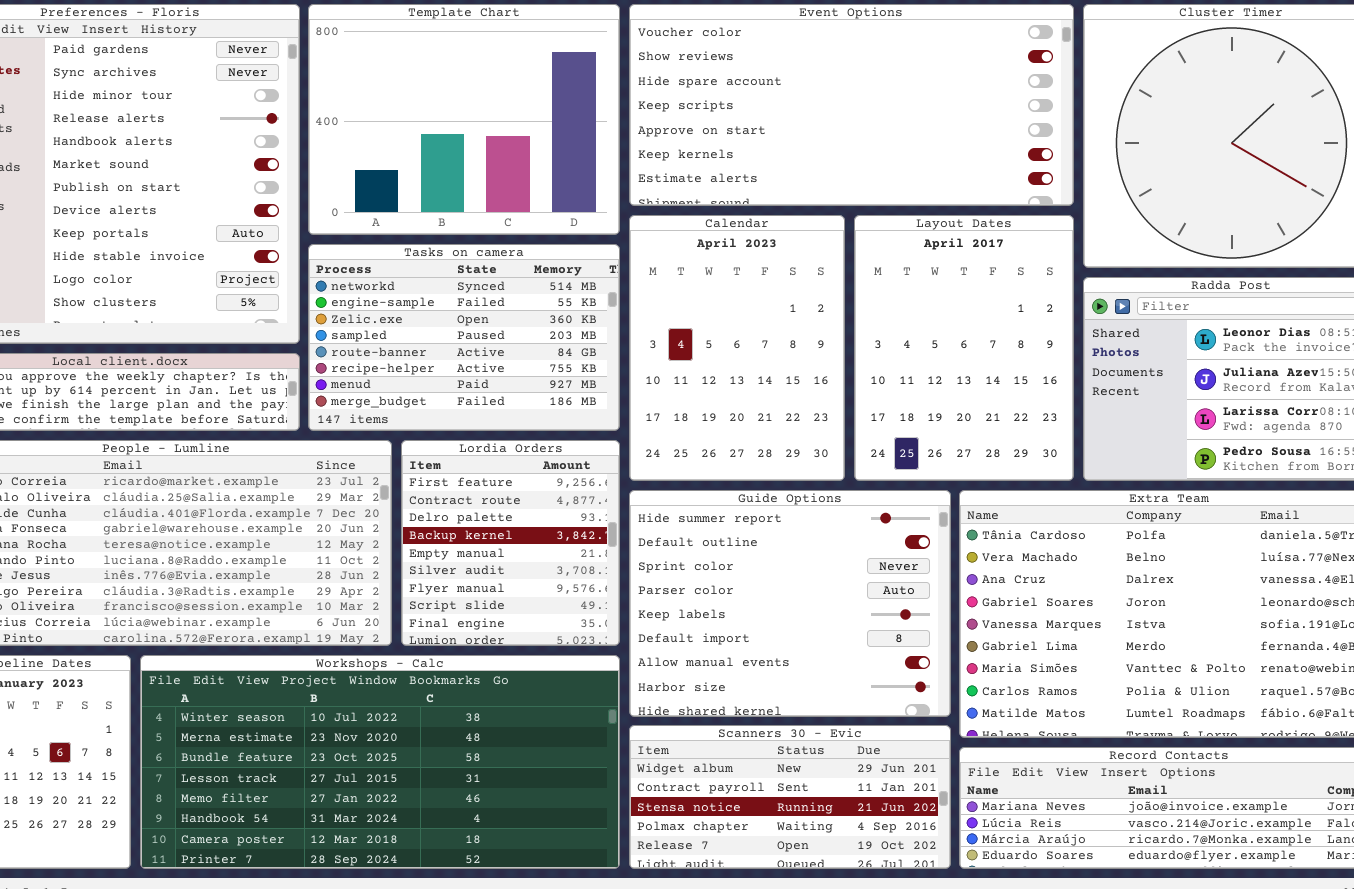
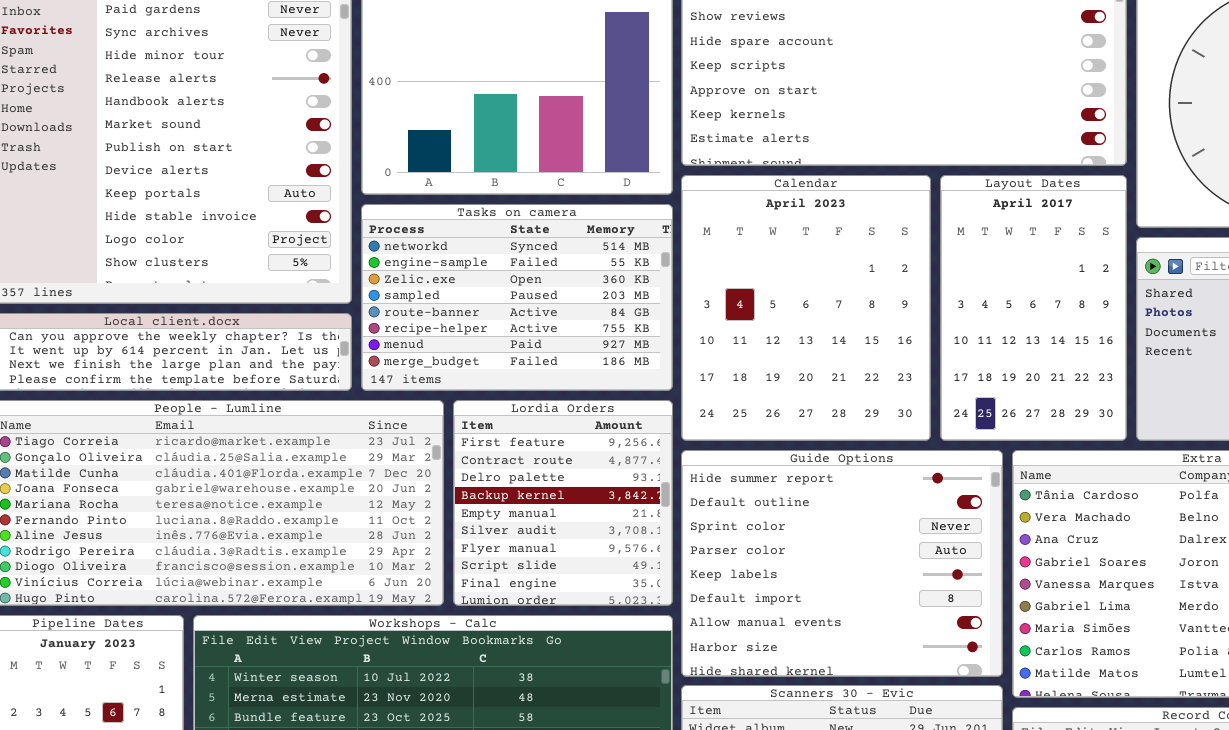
Calendar: [629,215,845,481] -> [681,175,931,441], resized
Layout Dates: [854,215,1074,481] -> [940,175,1127,441], resized

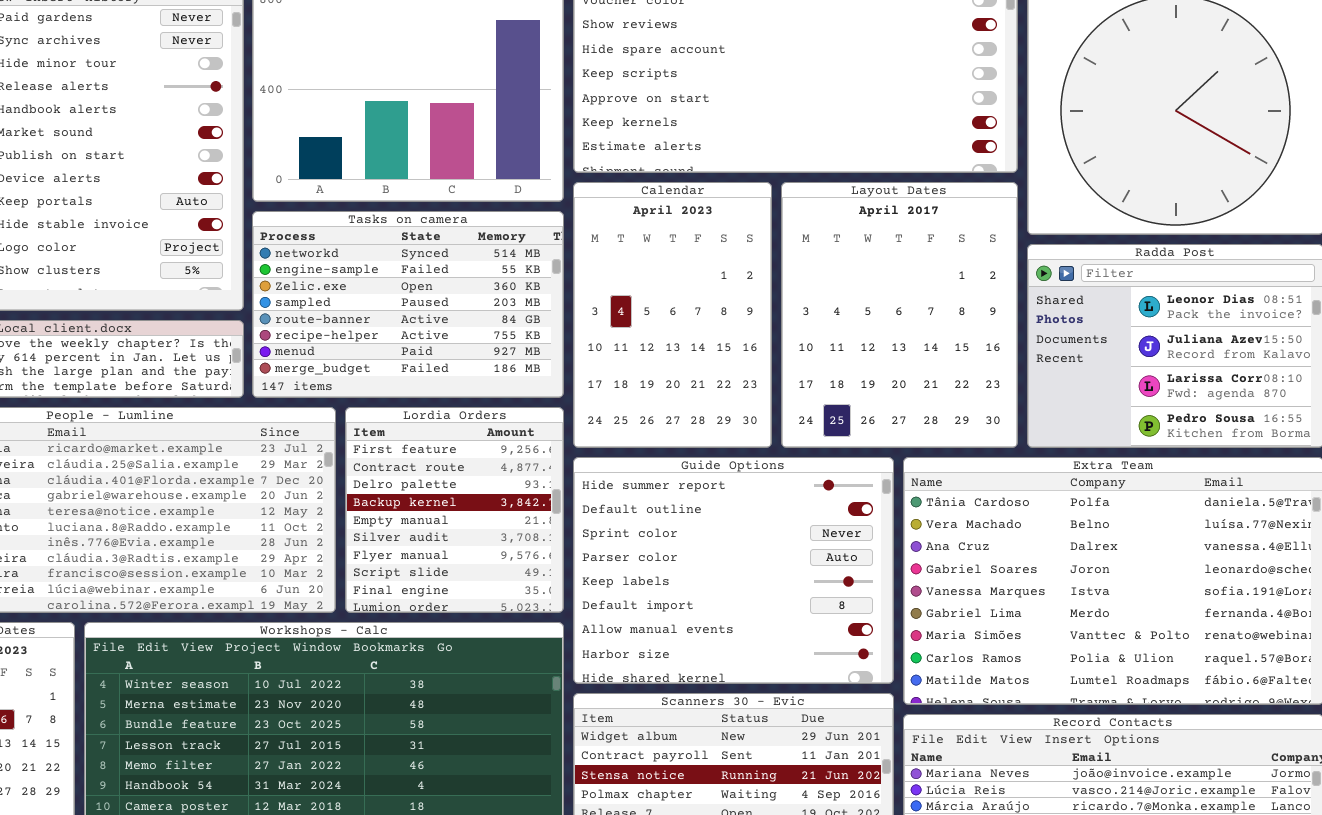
Calendar: [681,175,931,441] -> [573,182,772,448], resized
Layout Dates: [940,175,1127,441] -> [781,182,1018,448], resized

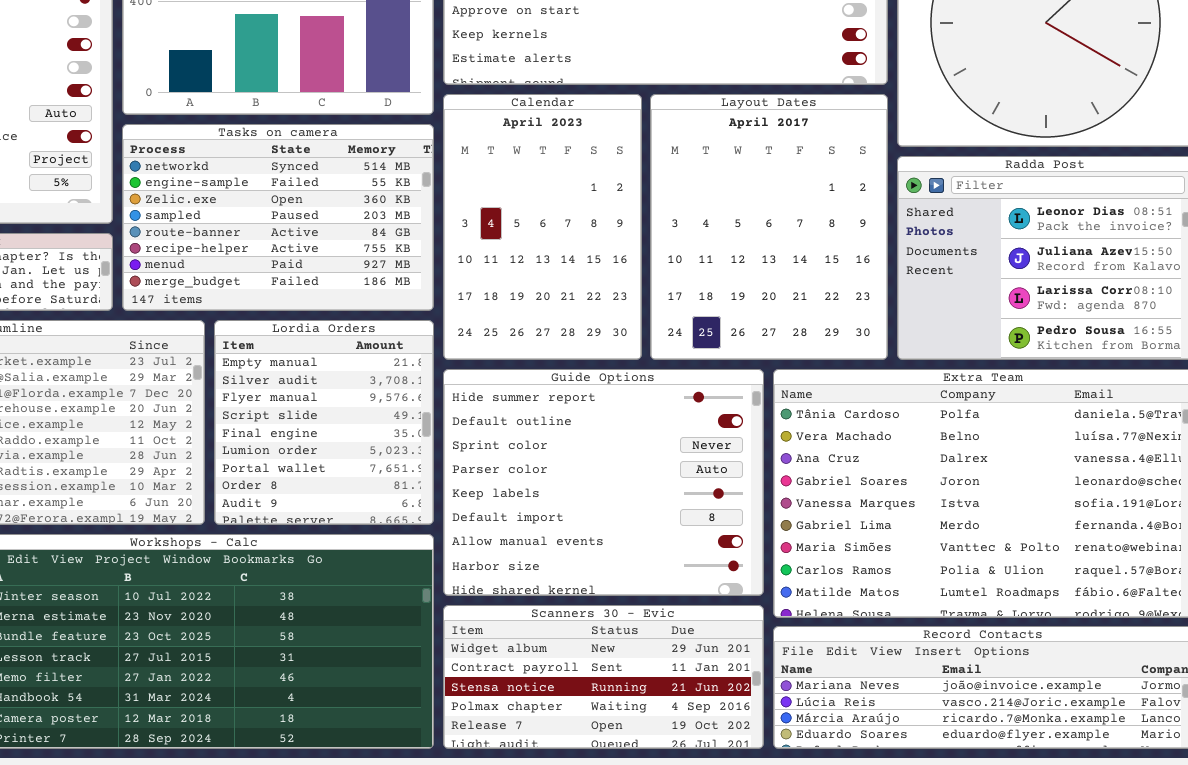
Lordia Orders: [345,407,564,613] -> [214,320,434,525], scrolled down 4 rows

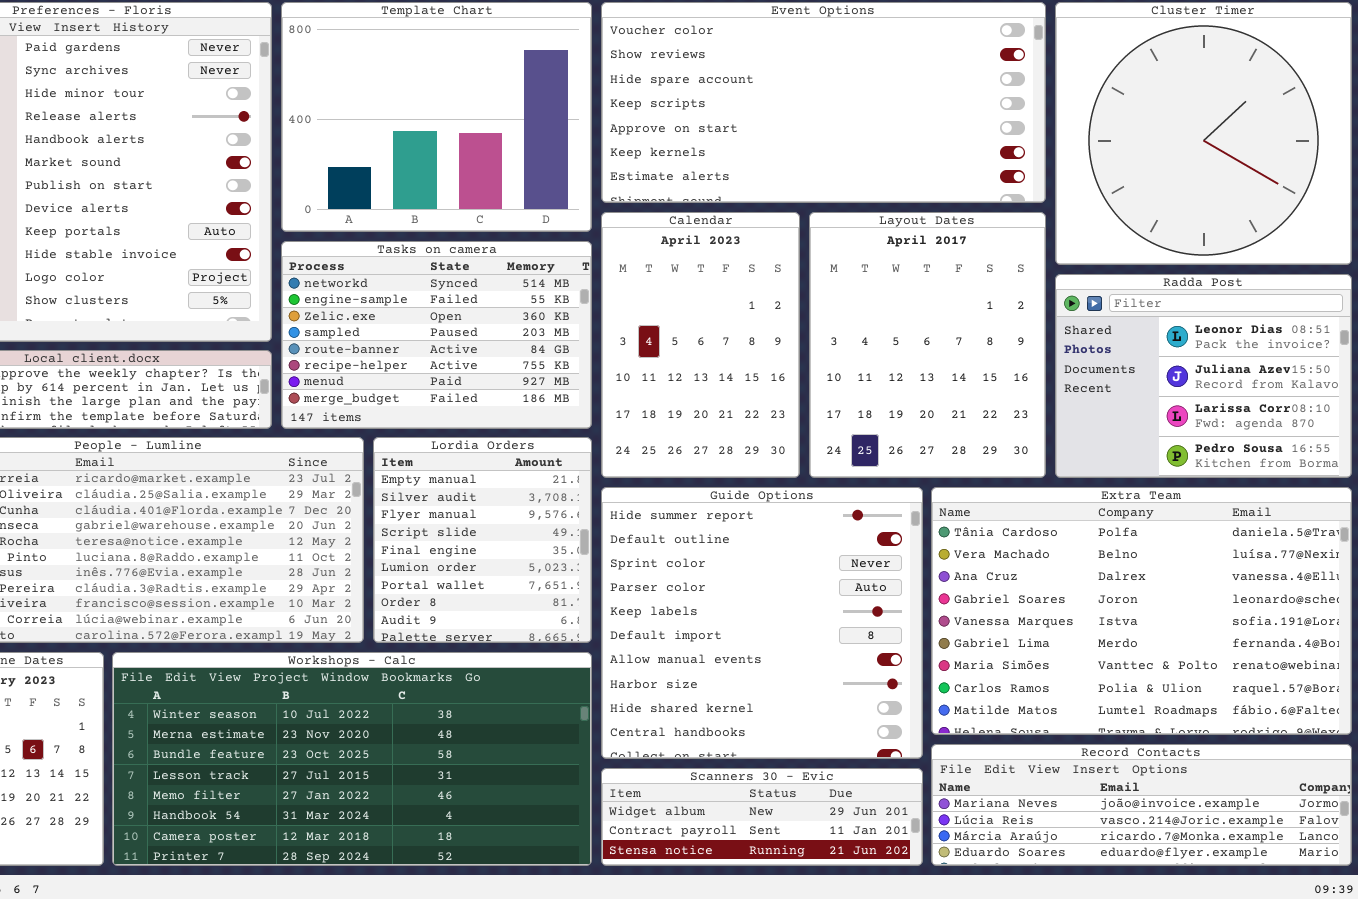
Guide Options: [443,369,764,596] -> [601,487,923,759], resized
Scanners 30 - Evic: [443,605,764,749] -> [601,768,923,866], resized

